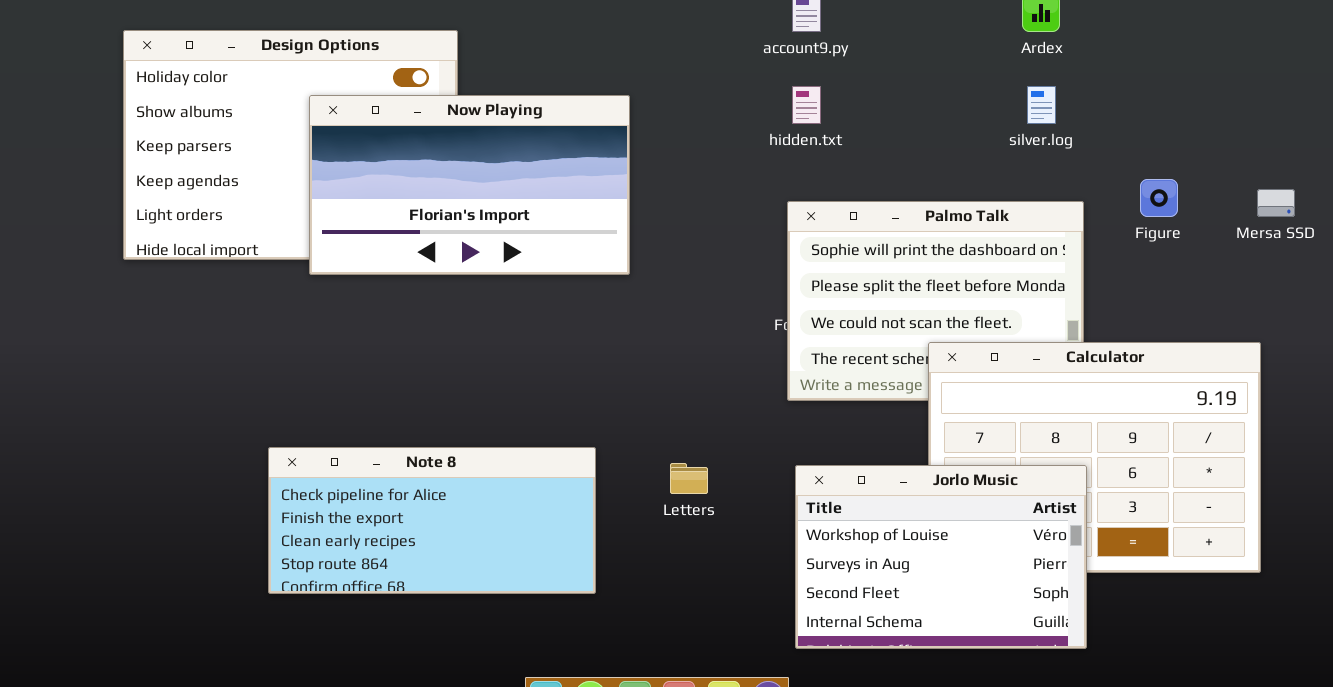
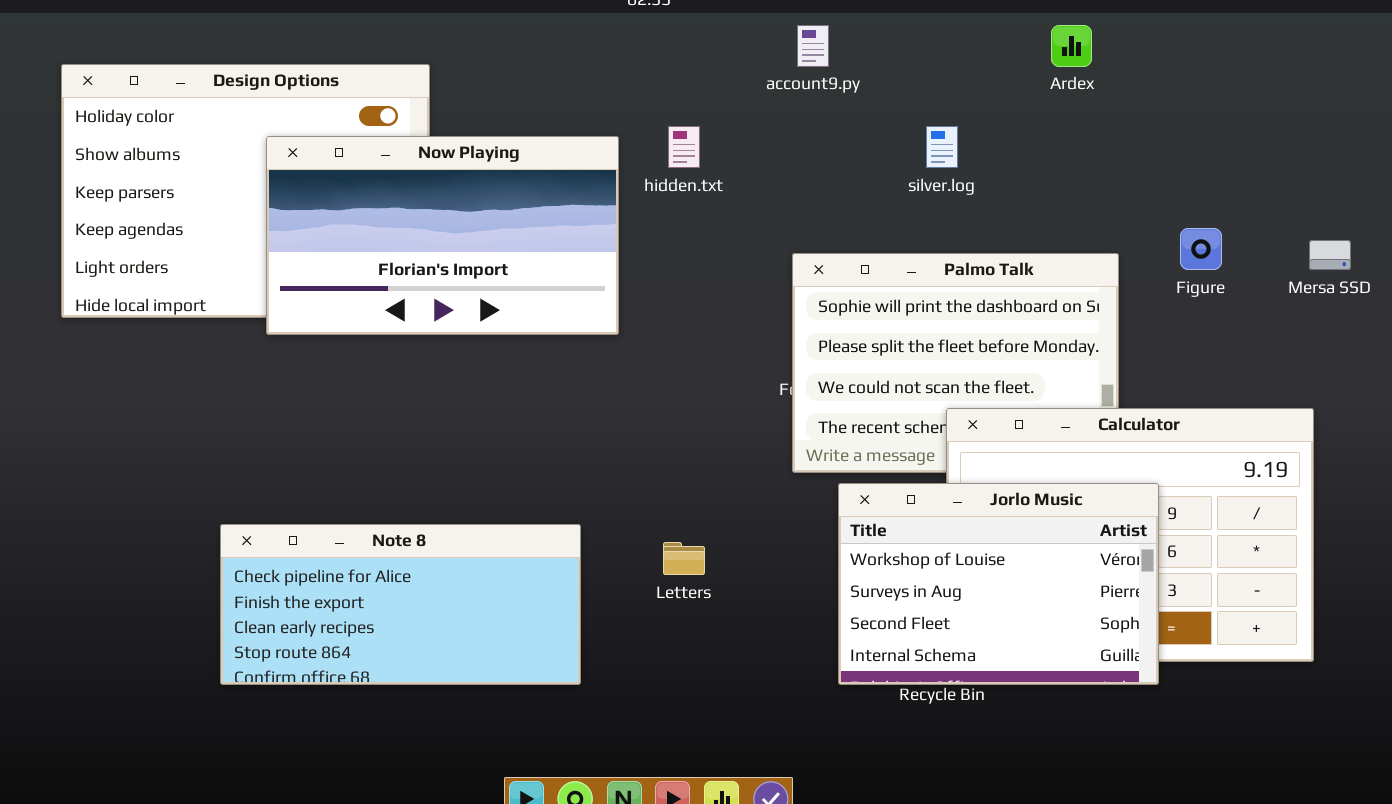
hidden.txt: [792,86,821,124] -> [668,126,700,168], moved
silver.log: [1027,86,1056,124] -> [926,126,958,168], moved
Jorlo Music: [795,465,1087,649] -> [838,483,1159,685], moved

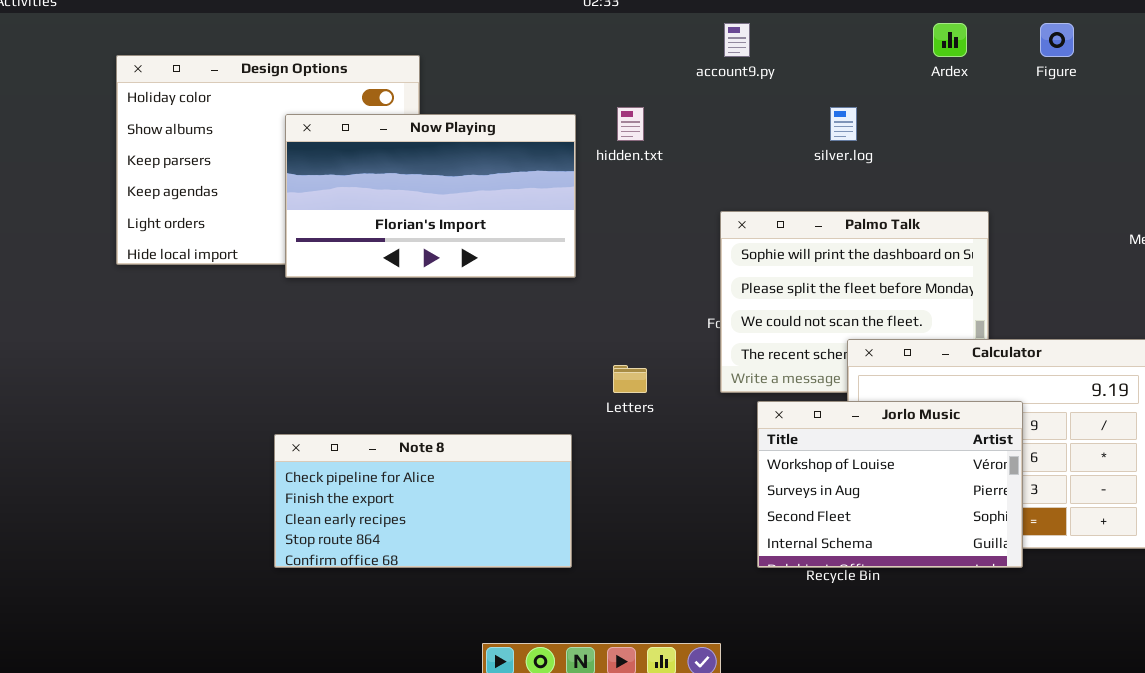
Figure: [1180,228,1222,270] -> [1040,23,1074,57], moved
Note 8: [220,524,581,685] -> [274,434,572,568], moved
Letters: [663,542,705,575] -> [613,365,647,393], moved

